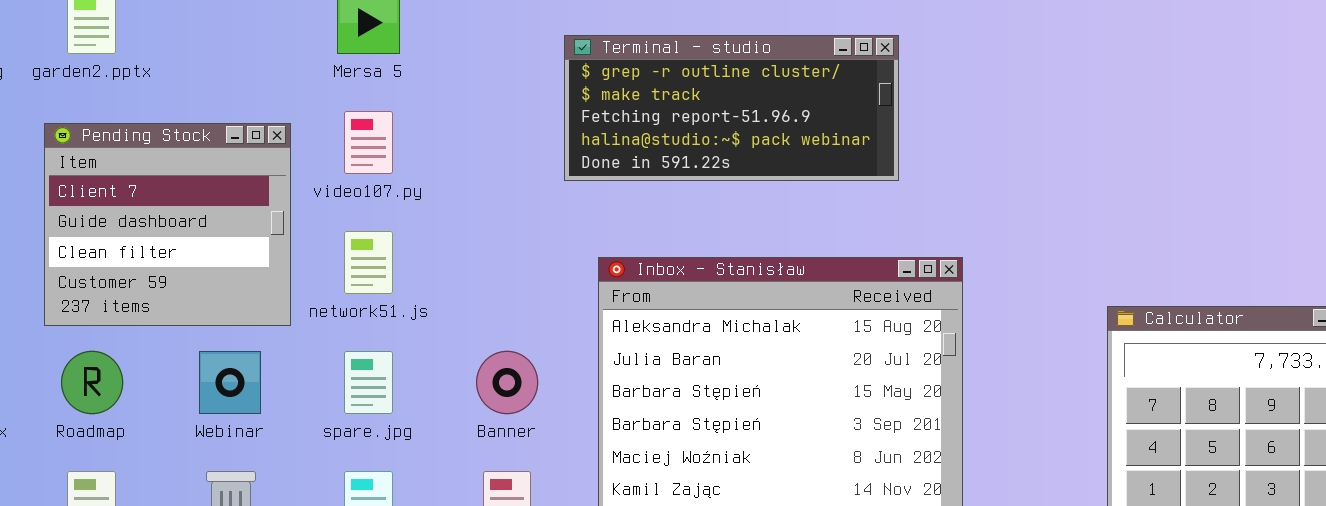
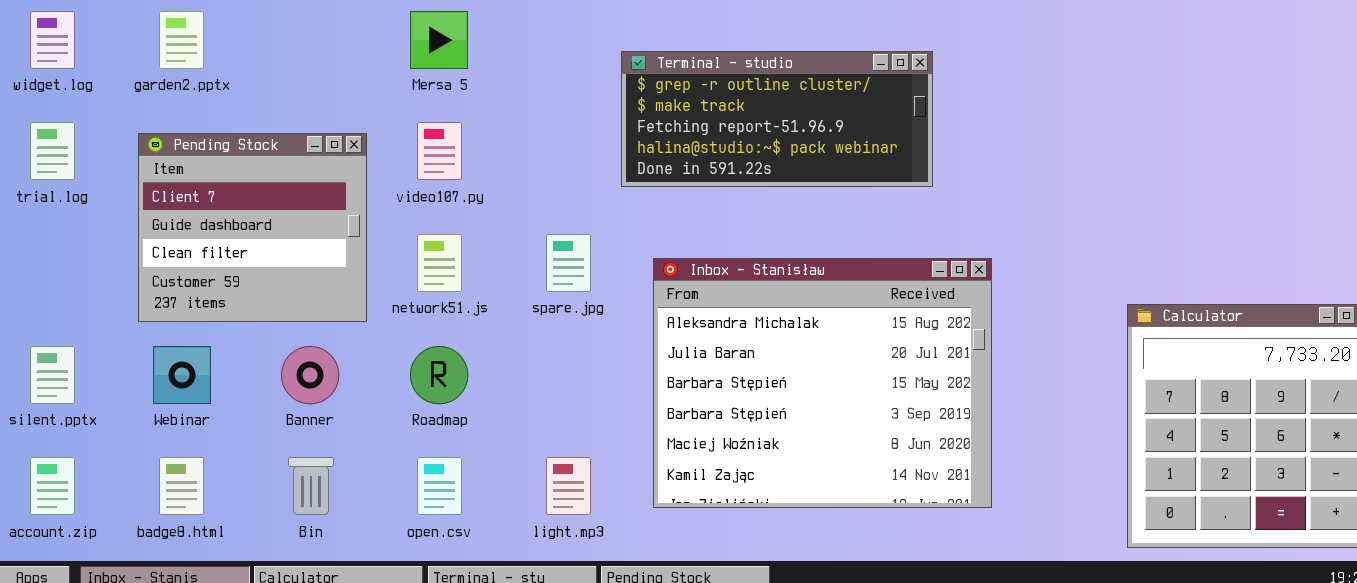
Roadmap: [61,351,123,414] -> [410,346,468,404], moved
Webinar: [199,351,261,414] -> [153,346,211,404], moved
spare.jpg: [344,351,393,414] -> [546,234,591,292], moved
Banner: [476,351,538,414] -> [281,346,339,404], moved

